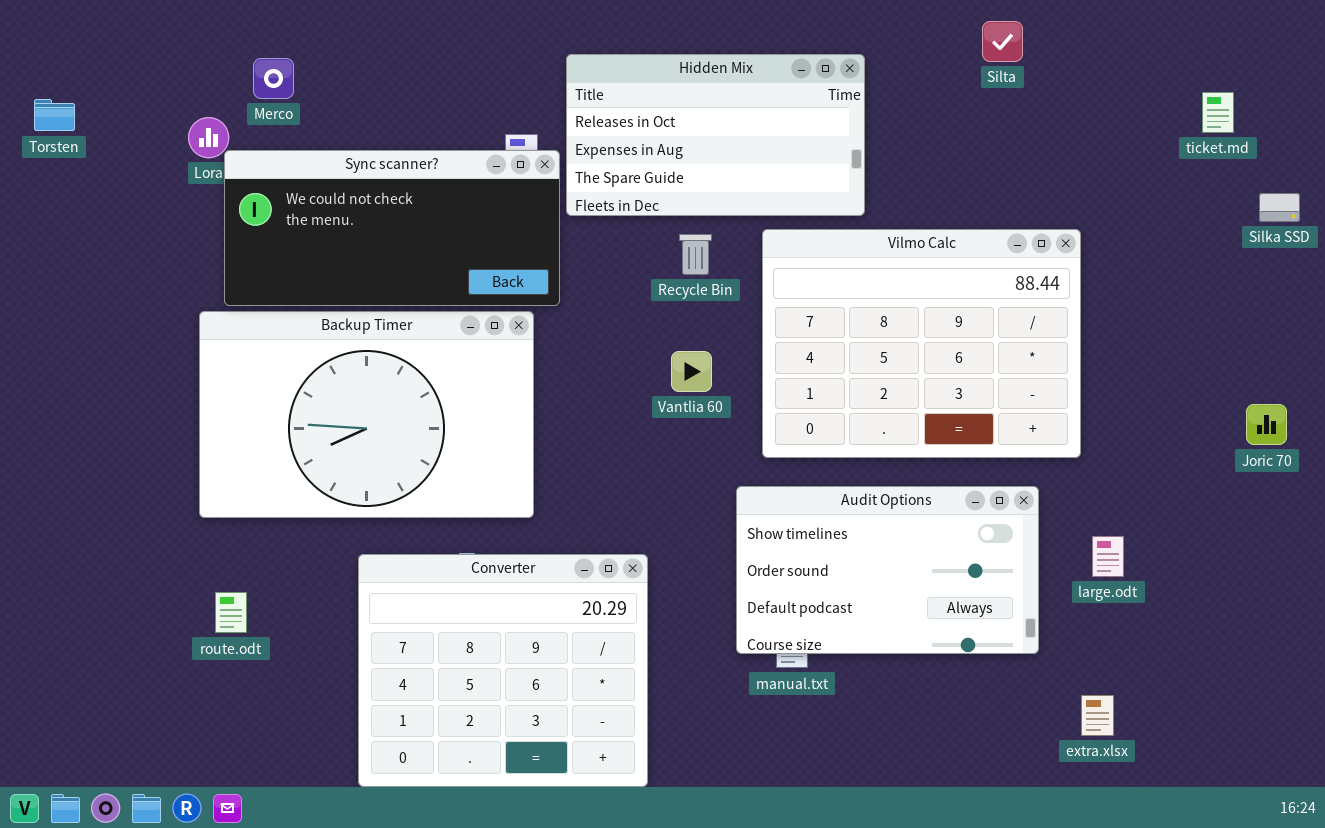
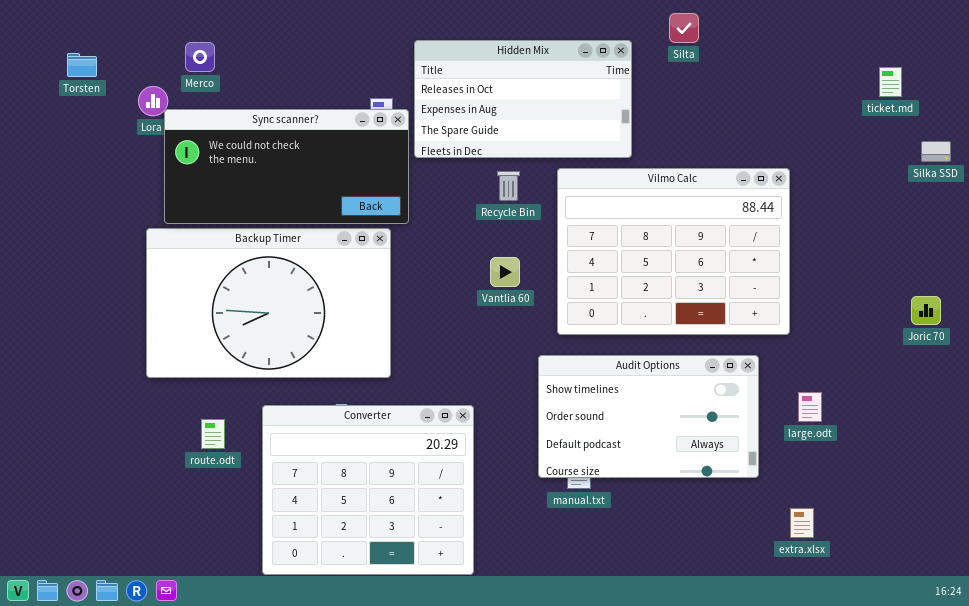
Silta: [982,21,1023,62] -> [669,13,699,43], moved
Torsten: [34,99,75,131] -> [67,53,97,77], moved
route.odt: [215,592,247,633] -> [201,419,225,449], moved

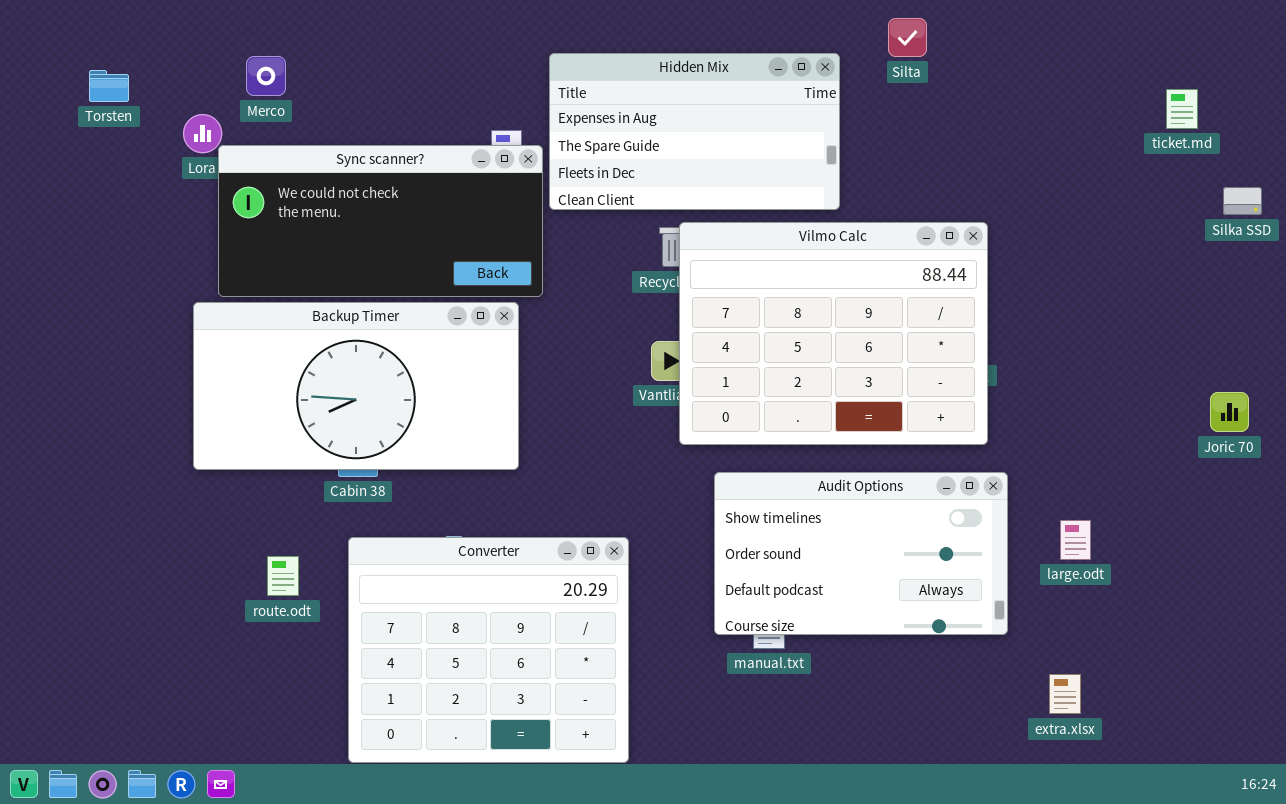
Hidden Mix: [414,40,632,158] -> [549,53,840,210], scrolled down 1 row
Vilmo Calc: [557,168,790,335] -> [679,222,988,445], moved
Backup Timer: [146,228,391,378] -> [193,302,519,470], resized

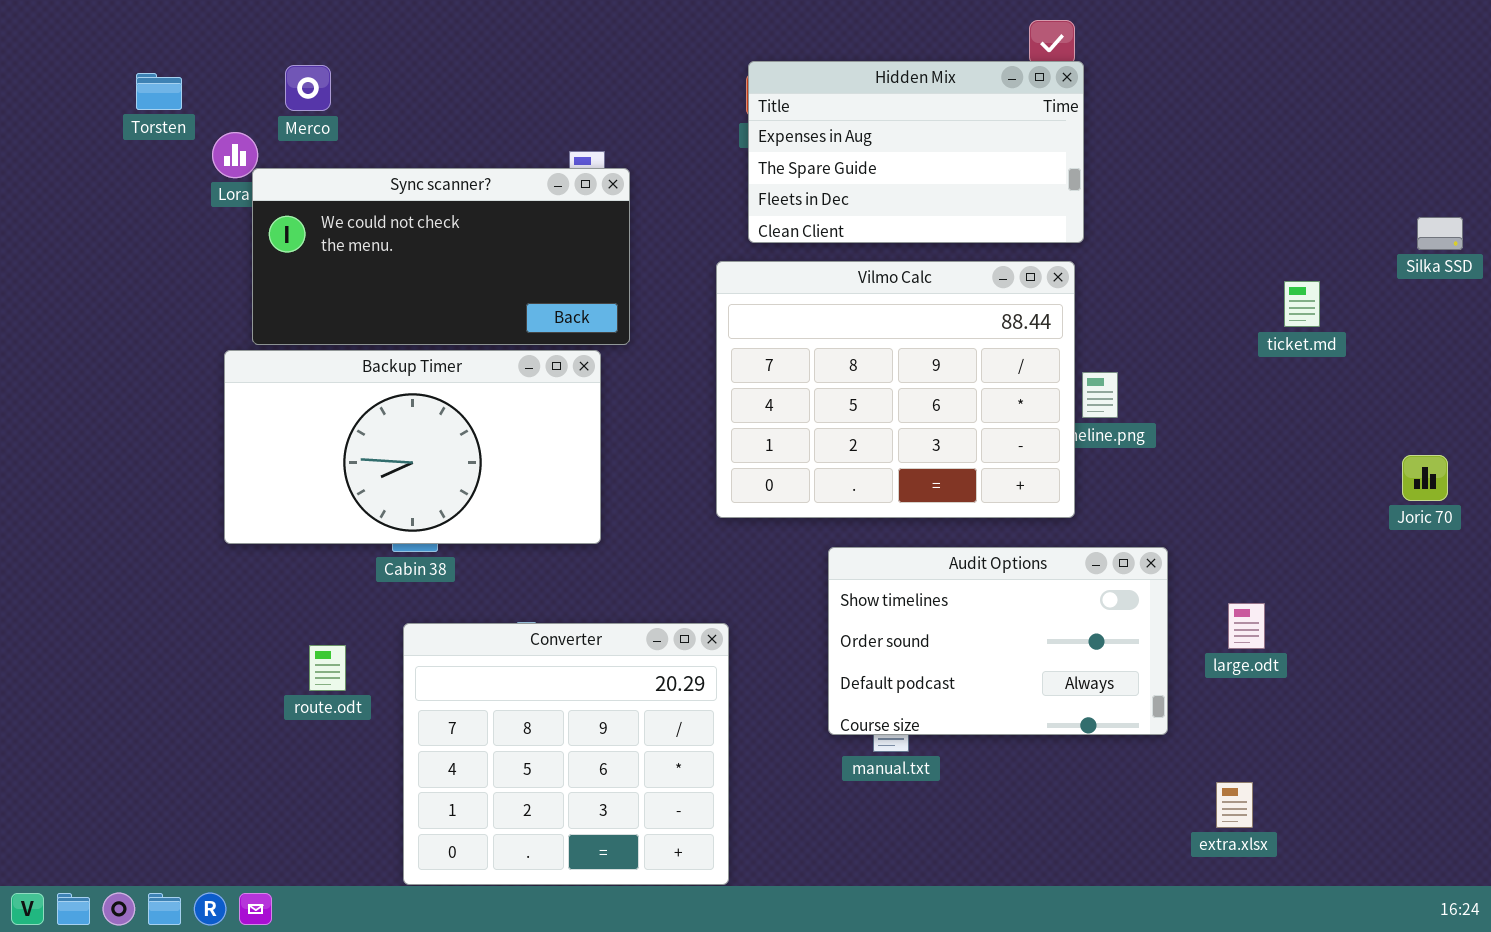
Hidden Mix: [549,53,840,210] -> [748,61,1084,243], moved
Torsten: [89,70,129,102] -> [136,73,182,110], moved
ticket.md: [1166,89,1198,129] -> [1284,281,1320,327], moved
Vilmo Calc: [679,222,988,445] -> [716,261,1075,518], moved

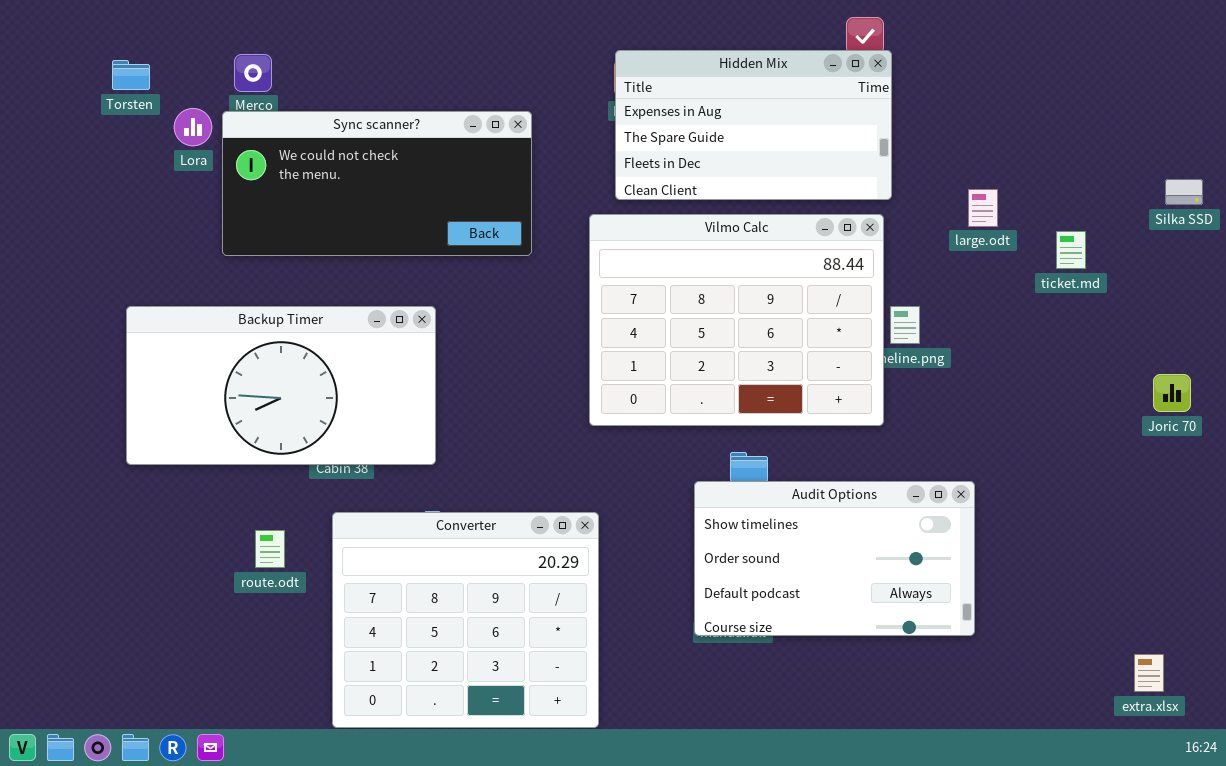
Sync scanner?: [252,168,630,345] -> [222,111,532,256], moved
Backup Timer: [224,350,601,544] -> [126,306,436,465], moved
Audit Options: [828,547,1168,735] -> [694,481,975,636], moved
large.odt: [1228,603,1265,649] -> [968,189,998,227], moved
extra.xlsx: [1216,782,1253,828] -> [1134,654,1164,692], moved

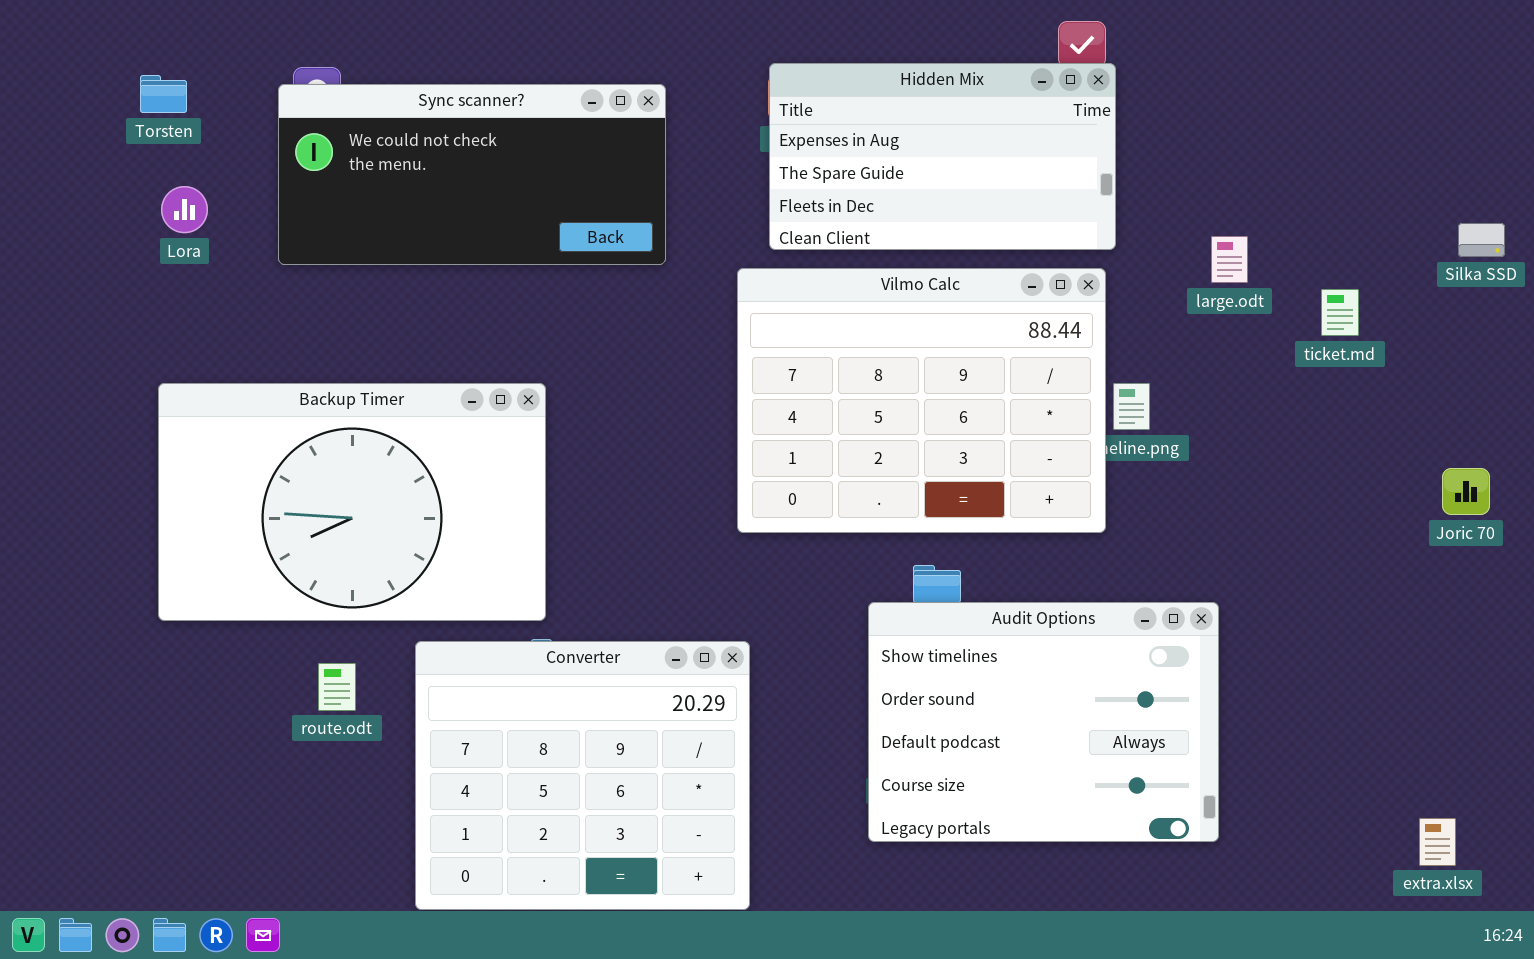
Lora: [174,108,212,146] -> [161,186,208,233], moved
Sync scanner?: [222,111,532,256] -> [278,84,666,265], moved
Backup Timer: [126,306,436,465] -> [158,383,546,621], resized
Audit Options: [694,481,975,636] -> [868,602,1219,842], resized

